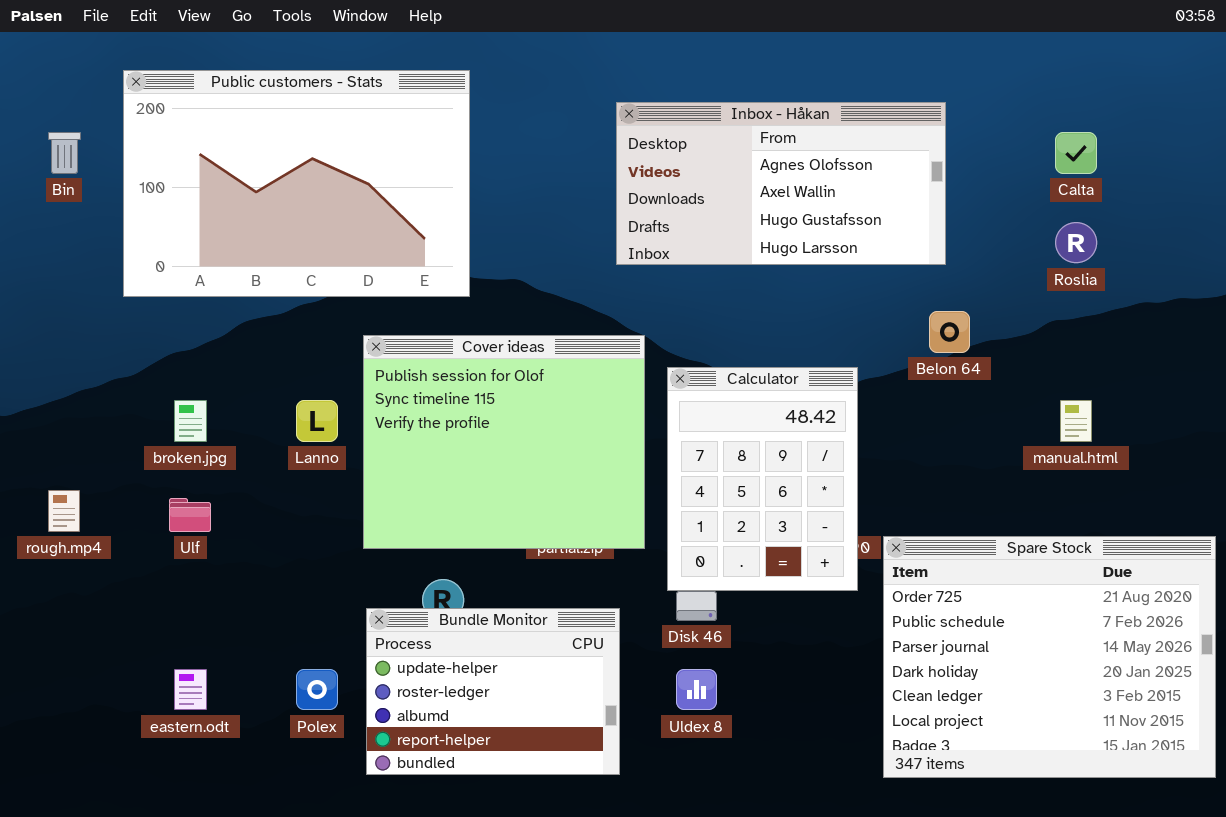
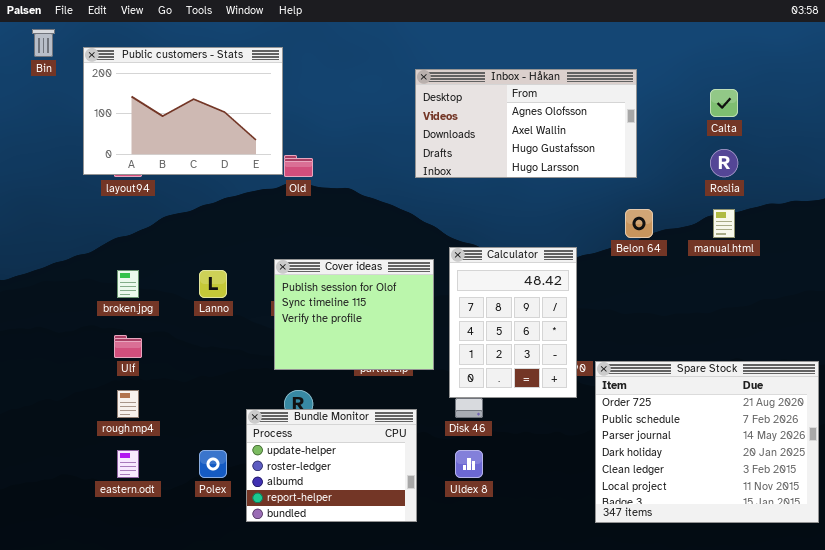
Public customers - Stats: [123,70,470,297] -> [83,47,283,175], resized
Bin: [48,132,81,174] -> [32,29,55,57], moved
Cover ideas: [363,335,645,549] -> [274,259,434,370], resized
manual.html: [1060,400,1092,442] -> [713,209,735,238], moved
rough.mp4: [48,490,80,532] -> [117,390,139,418], moved

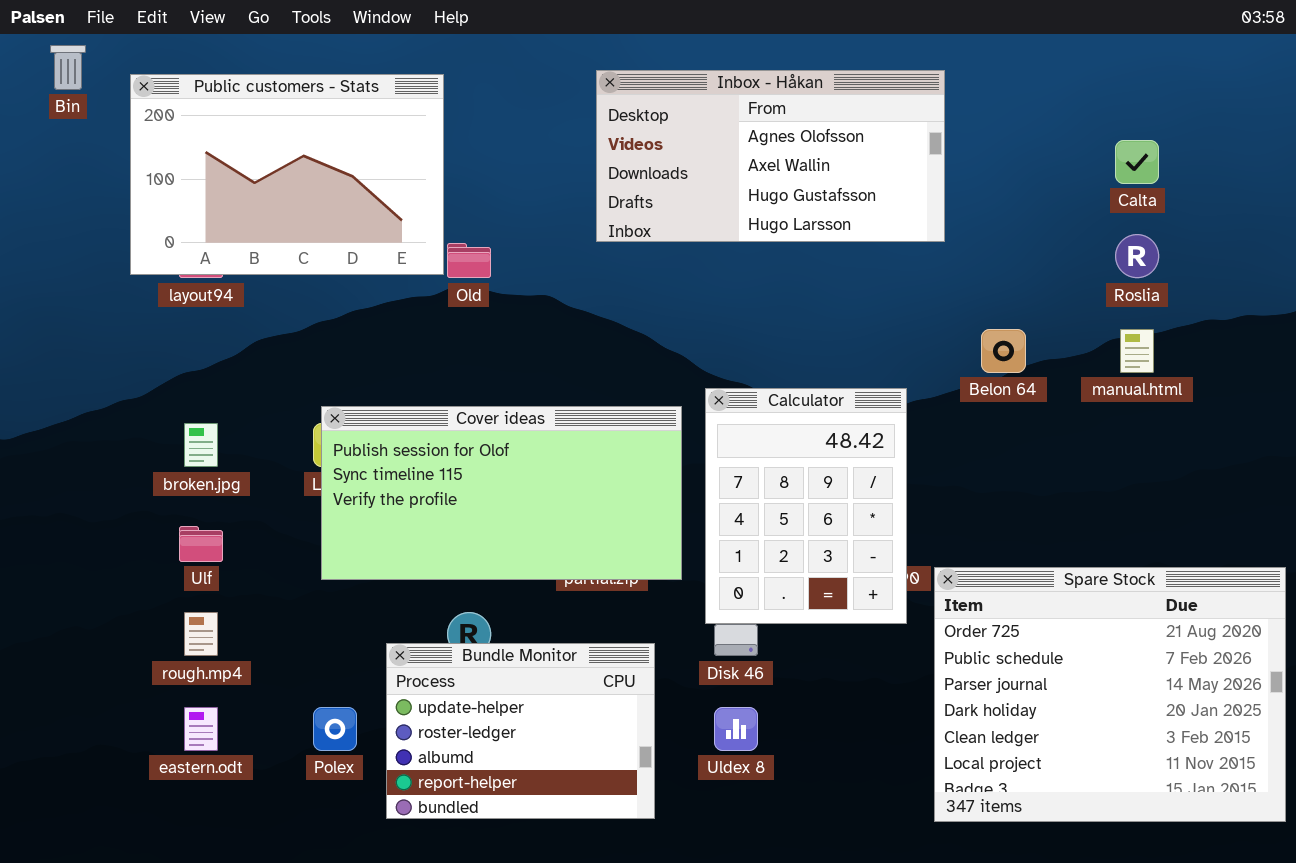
Inbox - Håkan: [415,69,637,178] -> [596,70,945,242], moved
Cover ideas: [274,259,434,370] -> [321,406,682,580], resized

